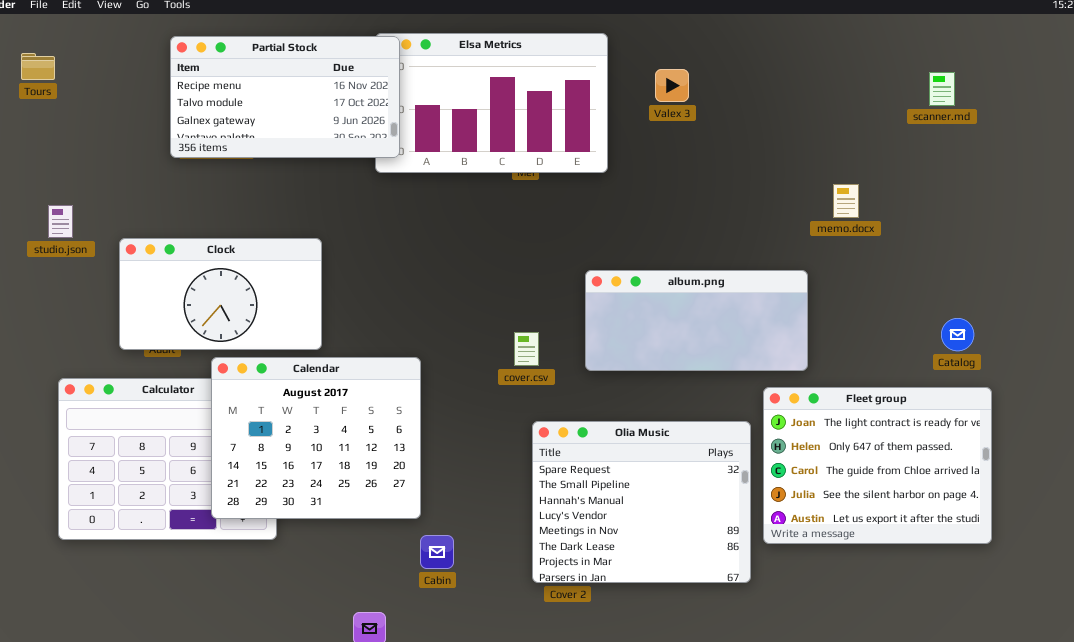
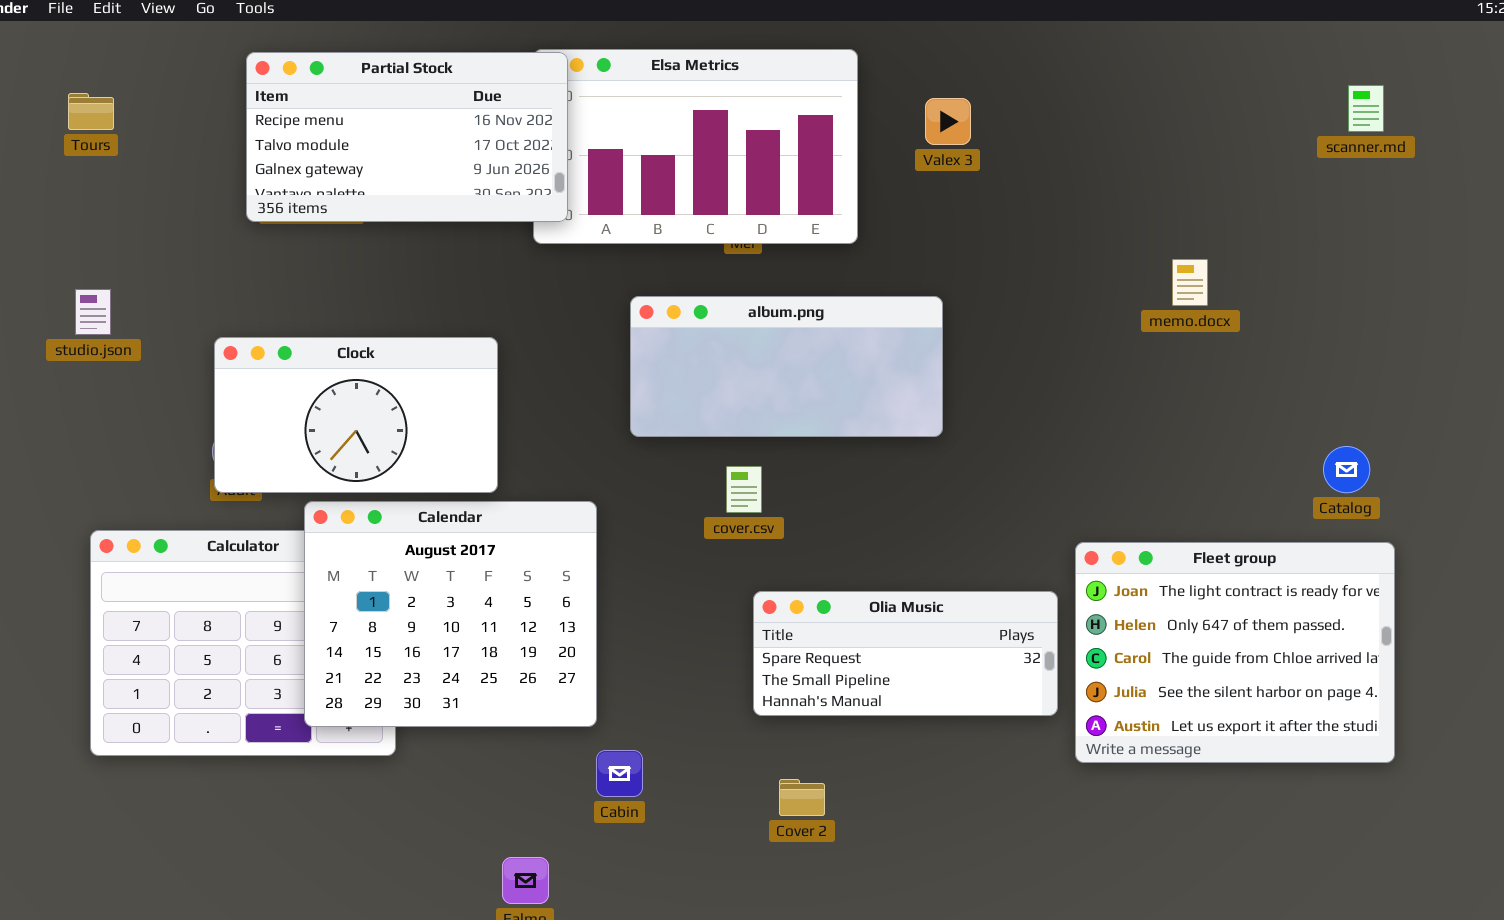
Tours: [21,53,55,80] -> [68,93,114,130], moved
scanner.md: [929,72,955,106] -> [1348,85,1384,132], moved
Clock: [119,238,322,350] -> [214,337,498,493], moved
album.png: [585,270,808,371] -> [630,296,943,437], moved
Olia Music: [532,421,751,583] -> [753,591,1058,716], resized

